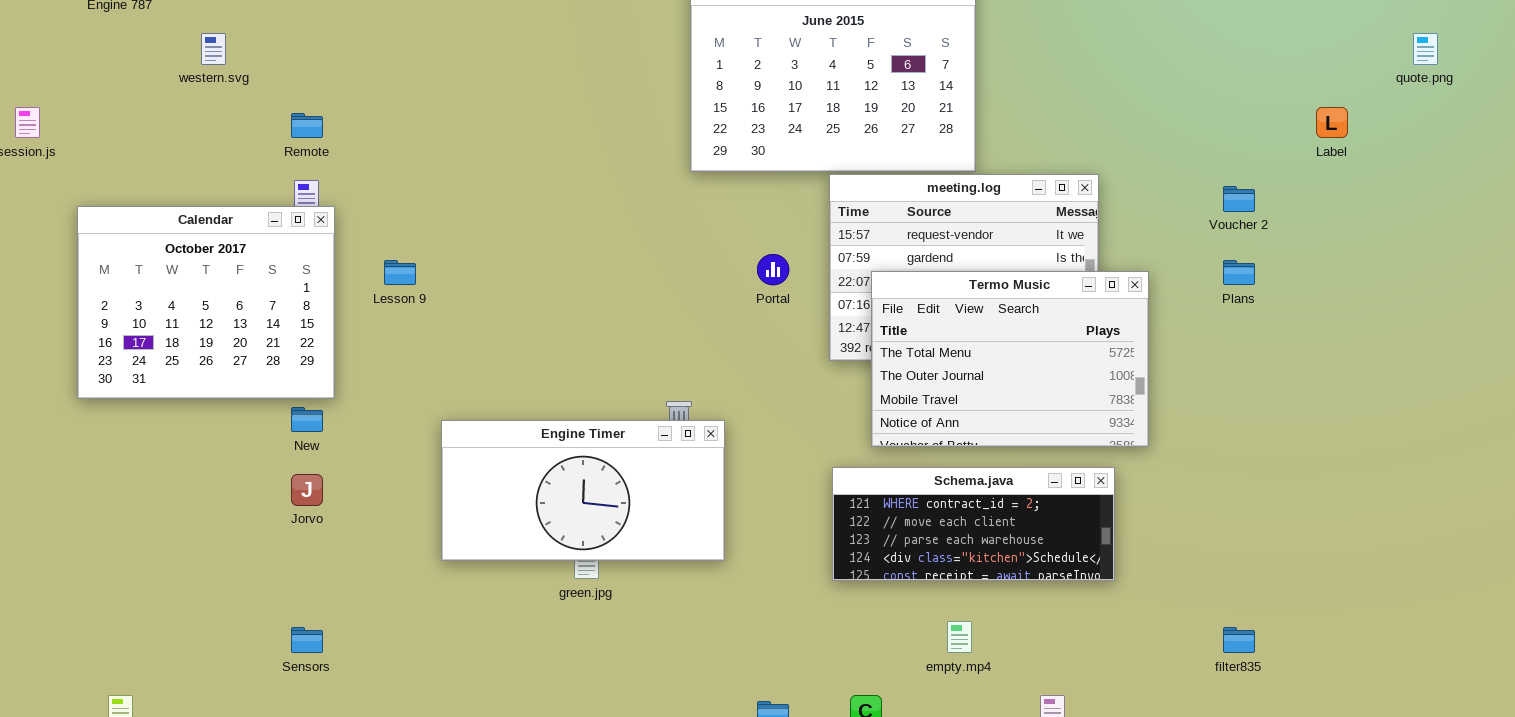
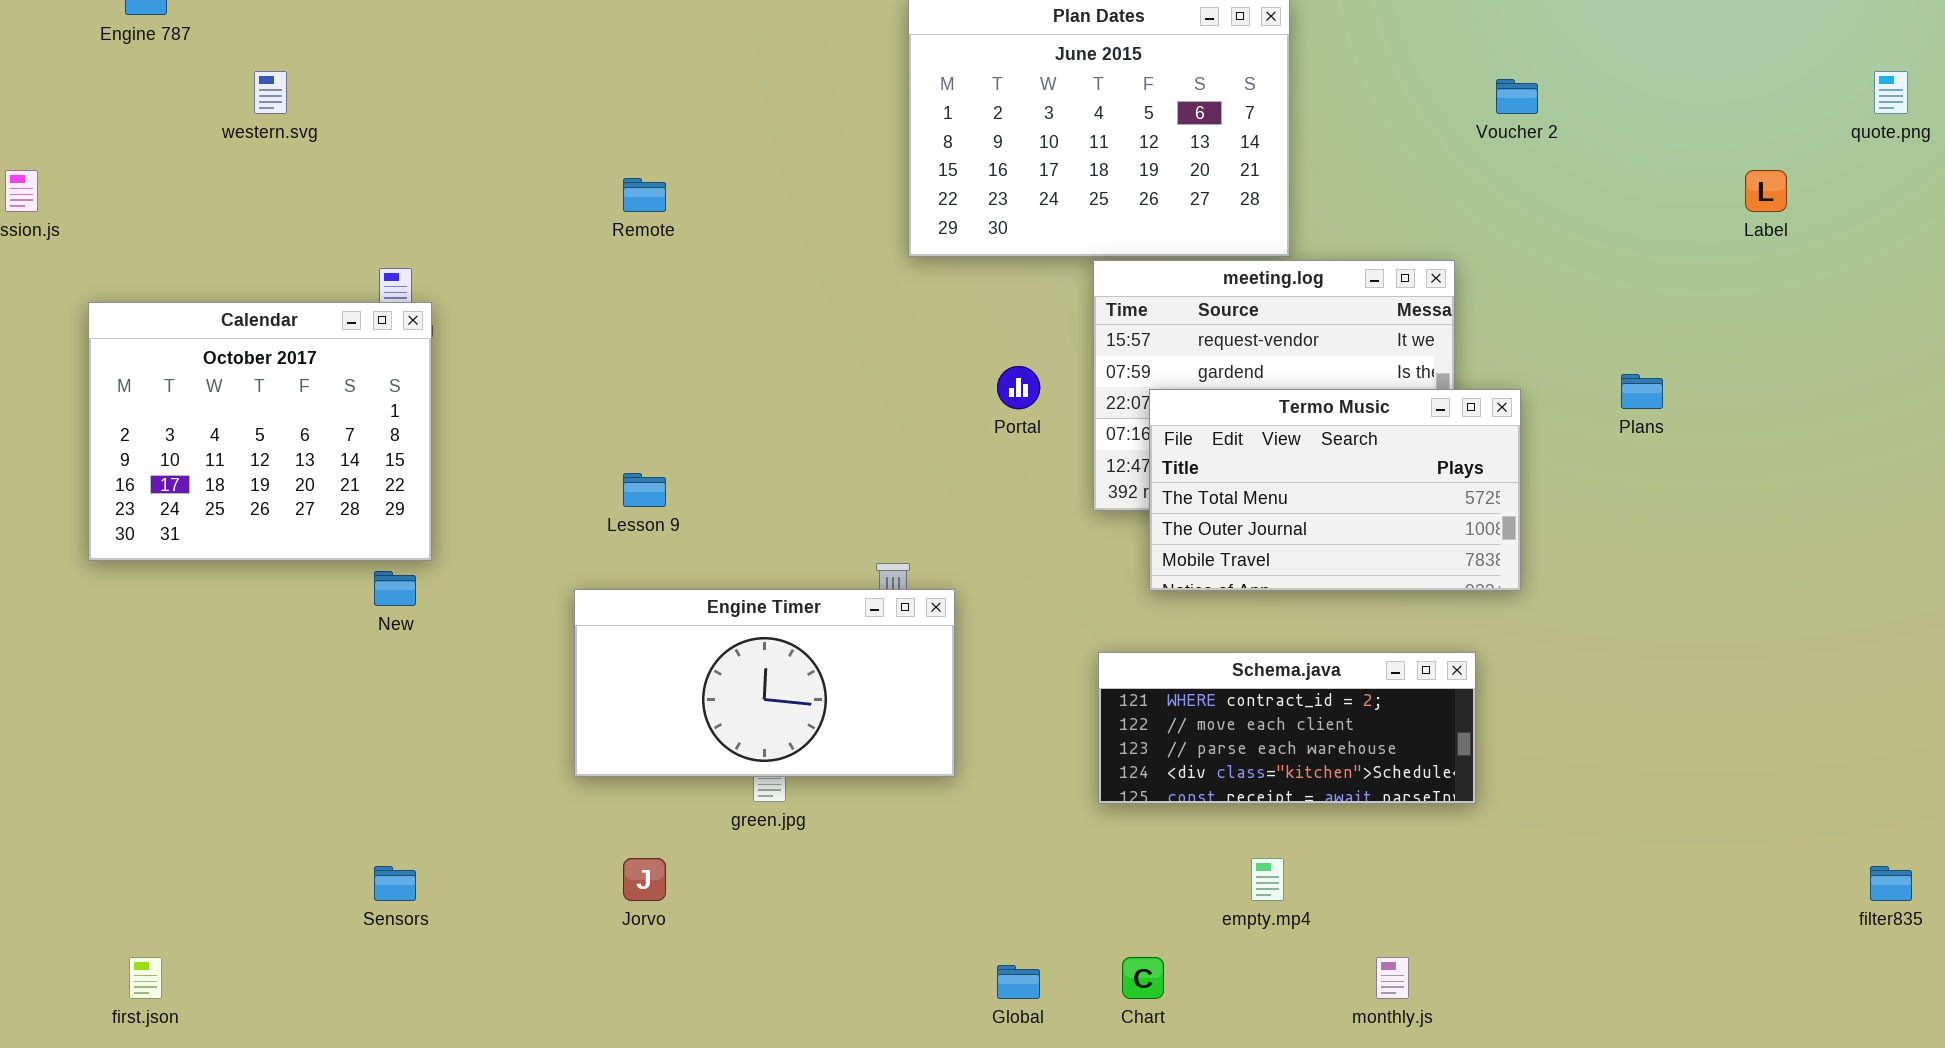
Remote: [291,113,323,138] -> [623,178,666,212], moved
Voucher 2: [1223,186,1255,212] -> [1496,79,1538,114], moved
Lesson 9: [384,260,416,285] -> [623,473,666,507], moved
Termo Music: [871,271,1149,447] -> [1149,389,1521,591], resized
Jorvo: [291,474,323,506] -> [623,858,666,901], moved
filter835: [1223,627,1255,653] -> [1870,866,1912,901], moved

